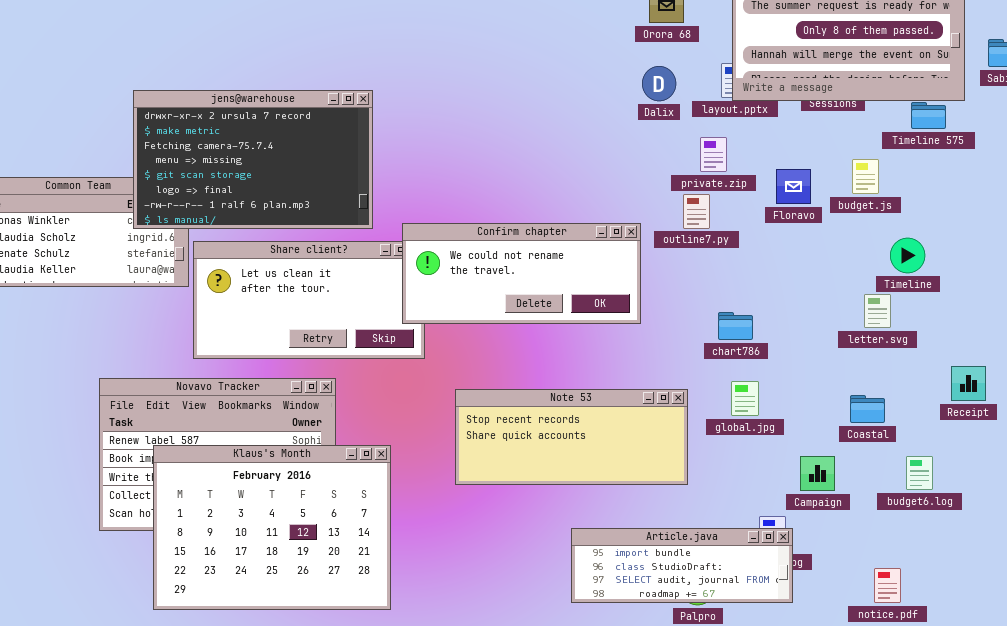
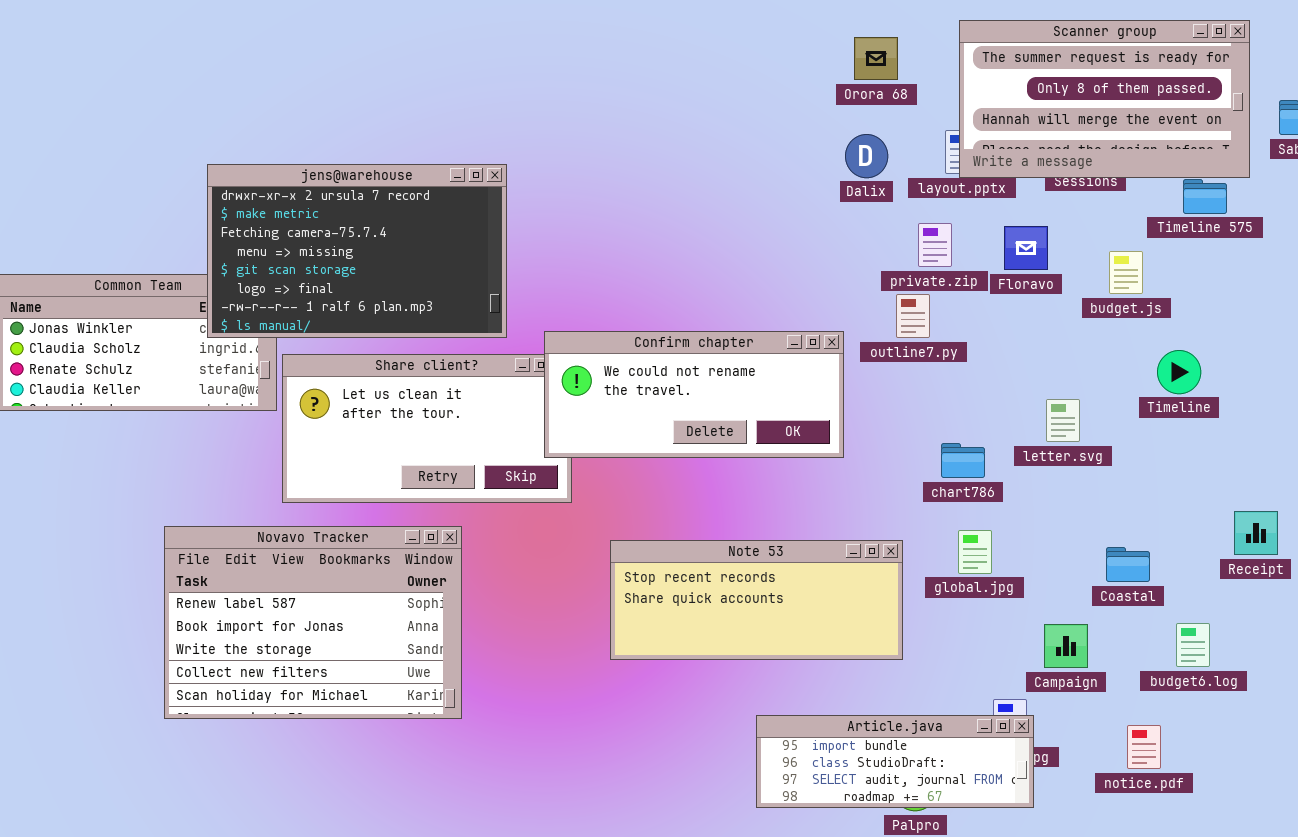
Floravo: [776,169,811,204] -> [1004,226,1048,270], moved
letter.svg: [864,294,891,328] -> [1046,399,1080,442], moved
Klaus's Month: [153,445,391,610] -> none, closed
notice.pdf: [874,568,901,603] -> [1127,725,1161,769], moved

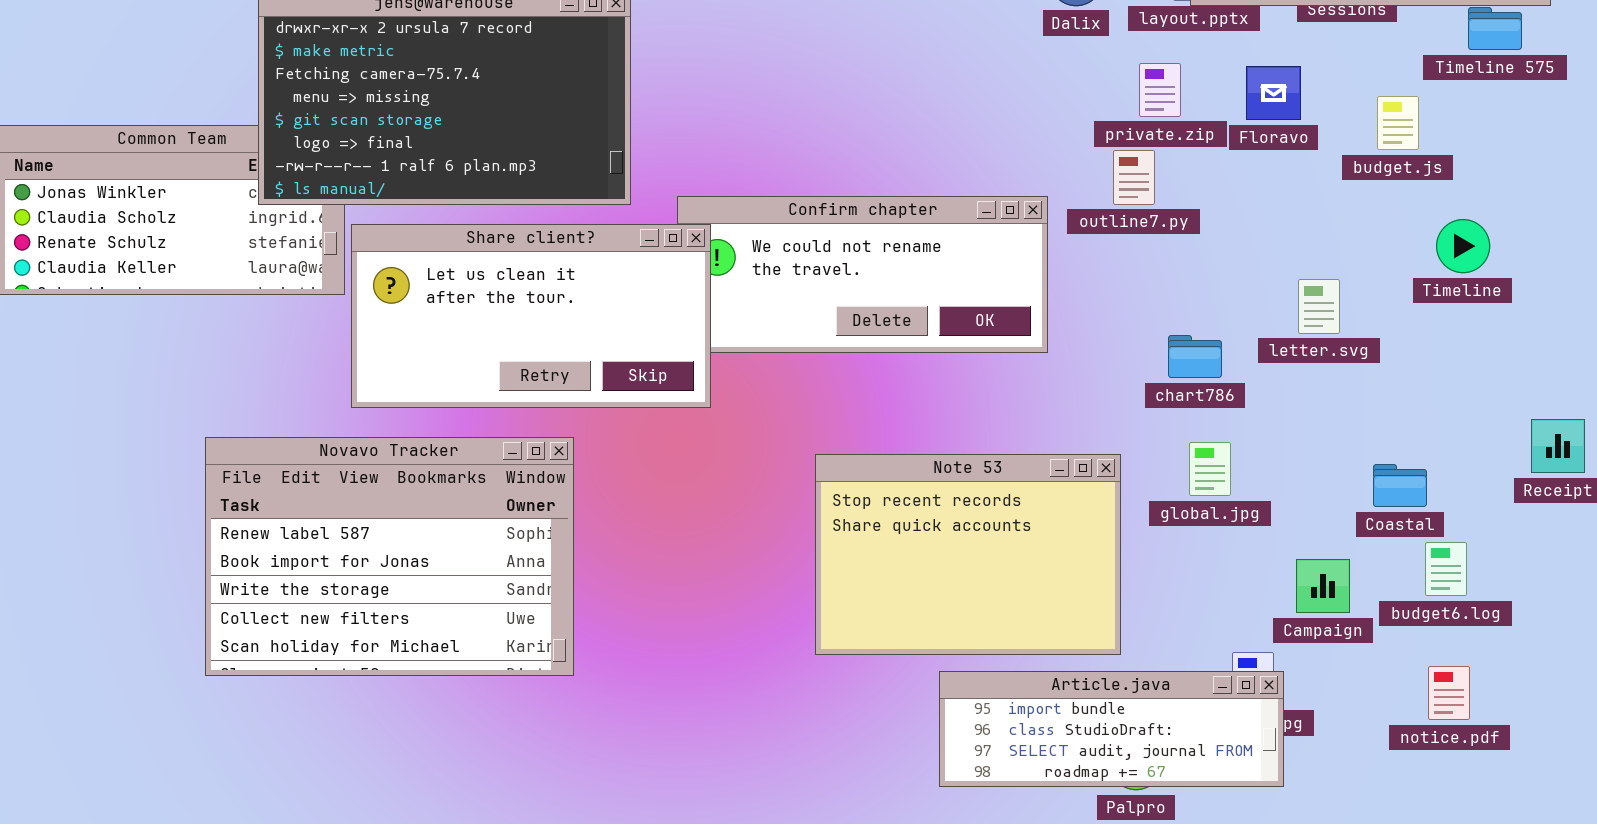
Share client?: [282,354,572,503] -> [351,224,711,408], raised
Note 53: [610,540,903,660] -> [815,454,1121,655], resized
budget6.log: [1176,623,1210,667] -> [1425,542,1467,596], moved
notice.pdf: [1127,725,1161,769] -> [1428,666,1470,720], moved

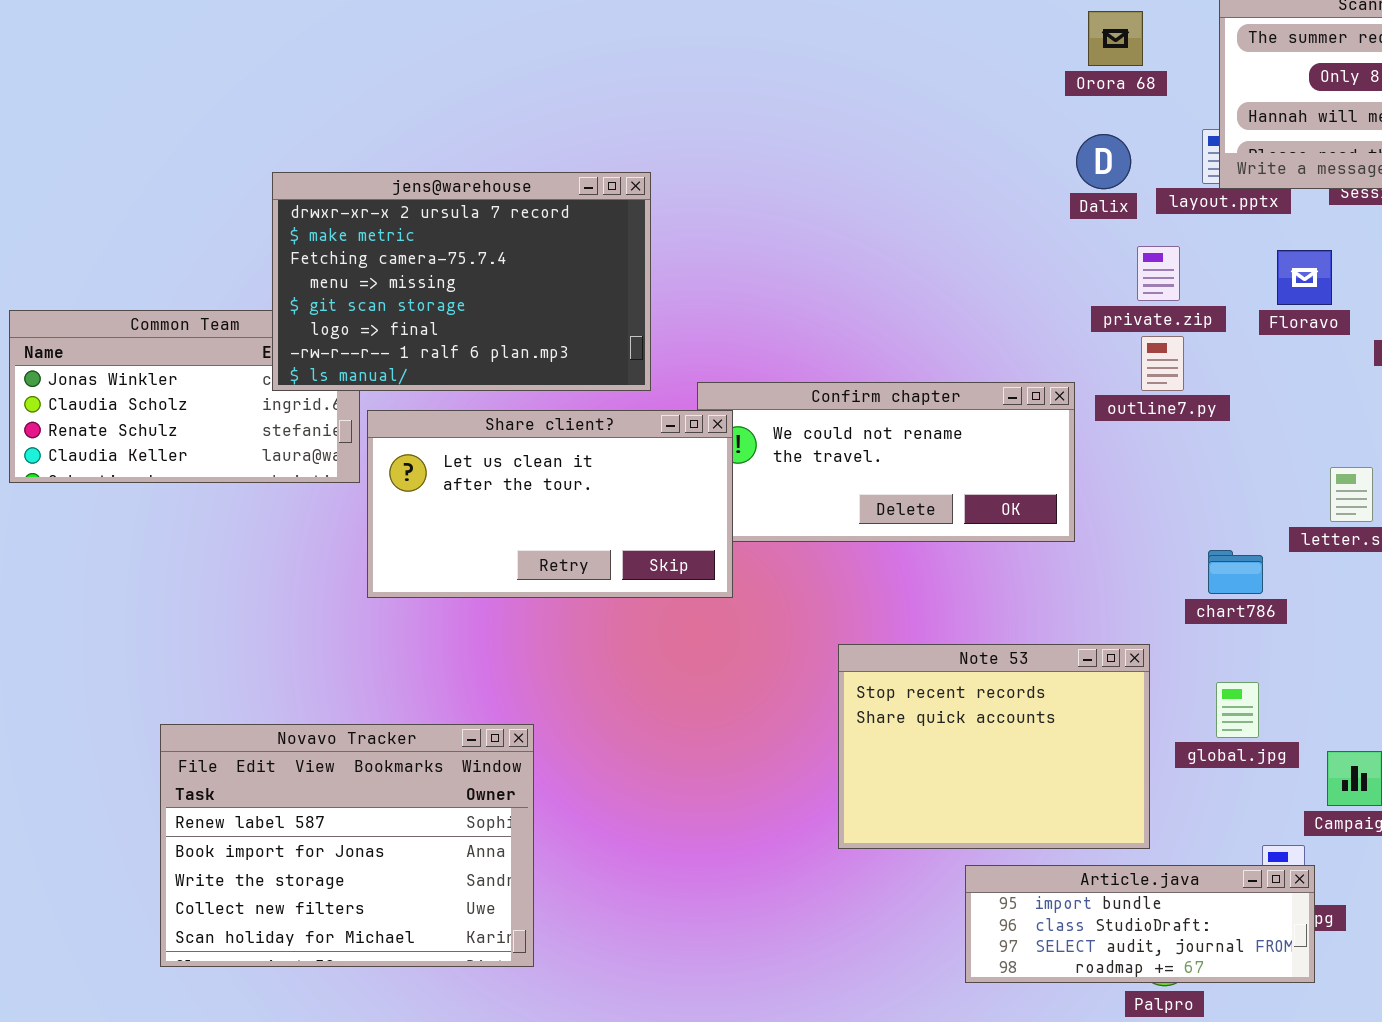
private.zip: [1139,63,1181,117] -> [1137,246,1180,301], moved
chart786: [1168,335,1222,378] -> [1208,550,1263,594], moved
Novavo Tracker: [205,437,574,676] -> [160,724,534,967], moved
global.jpg: [1189,442,1231,496] -> [1216,682,1259,738], moved

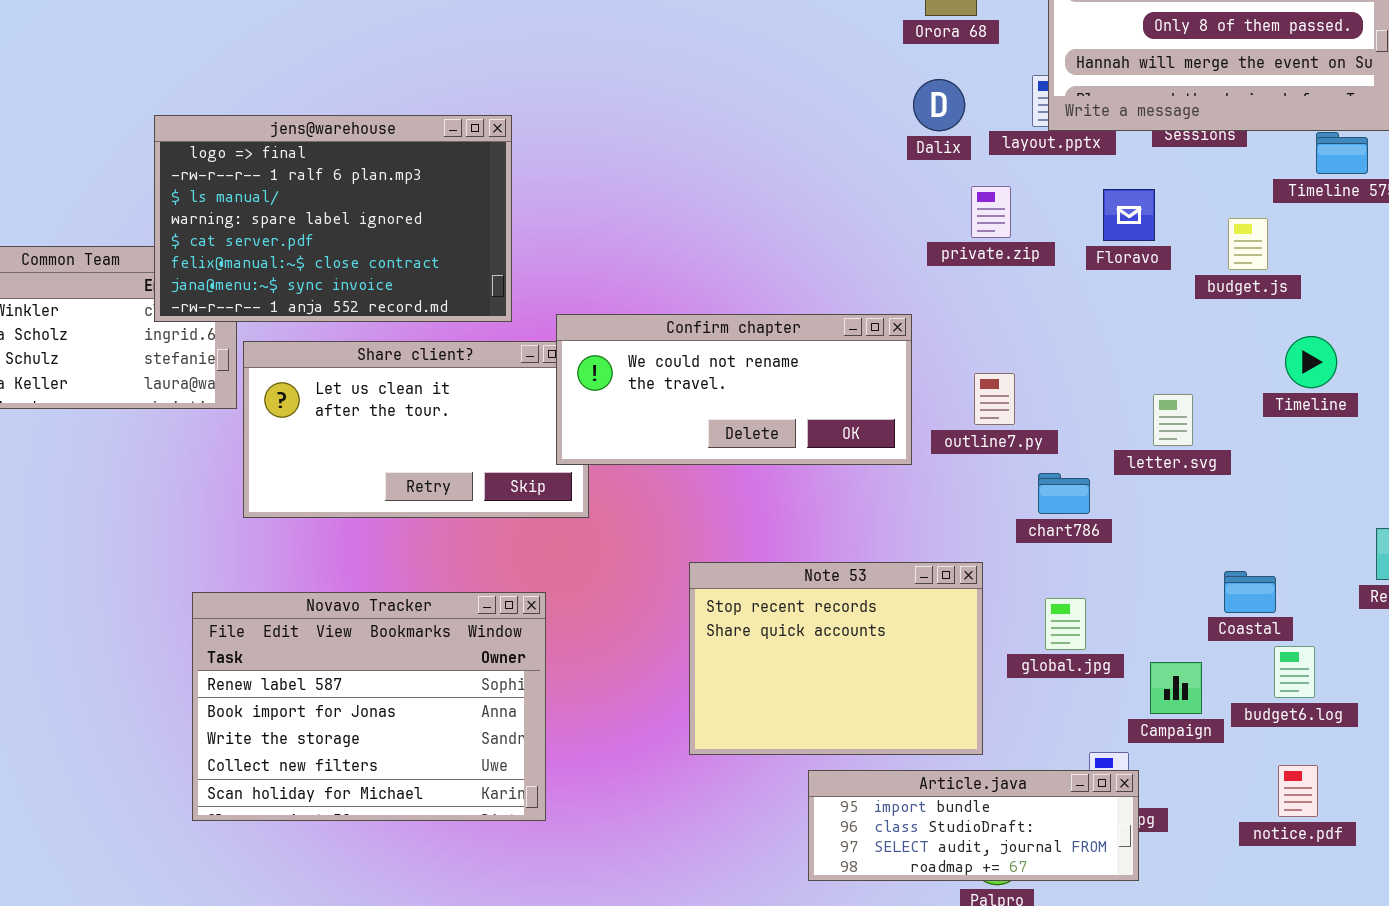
jens@warehouse: [272,172,651,391] -> [154,115,512,322], scrolled down 5 rows
outline7.py: [1141,336,1184,391] -> [974,373,1015,425], moved
Confirm chapter: [697,382,1075,542] -> [556,314,912,465], raised
Novavo Tracker: [160,724,534,967] -> [192,592,546,821], moved

